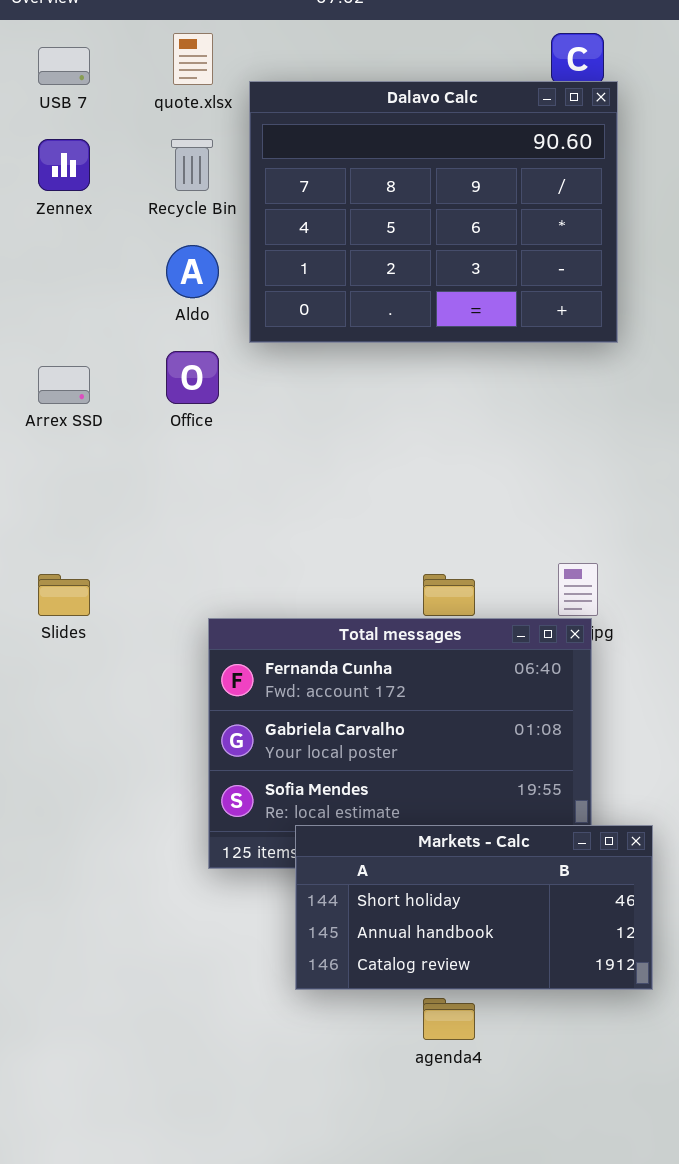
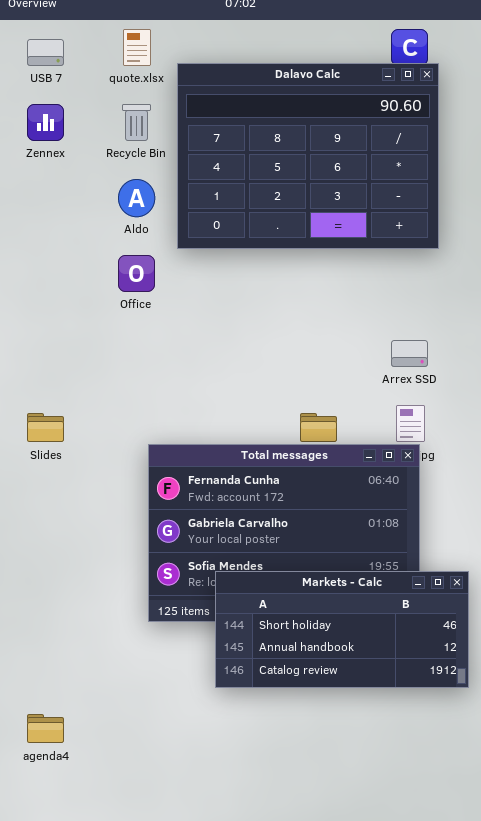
Arrex SSD: [38,366,90,404] -> [391,340,428,367], moved
Markets - Calc: [295,825,653,990] -> [215,571,469,688], moved
agenda4: [423,998,475,1040] -> [27,714,64,743], moved

